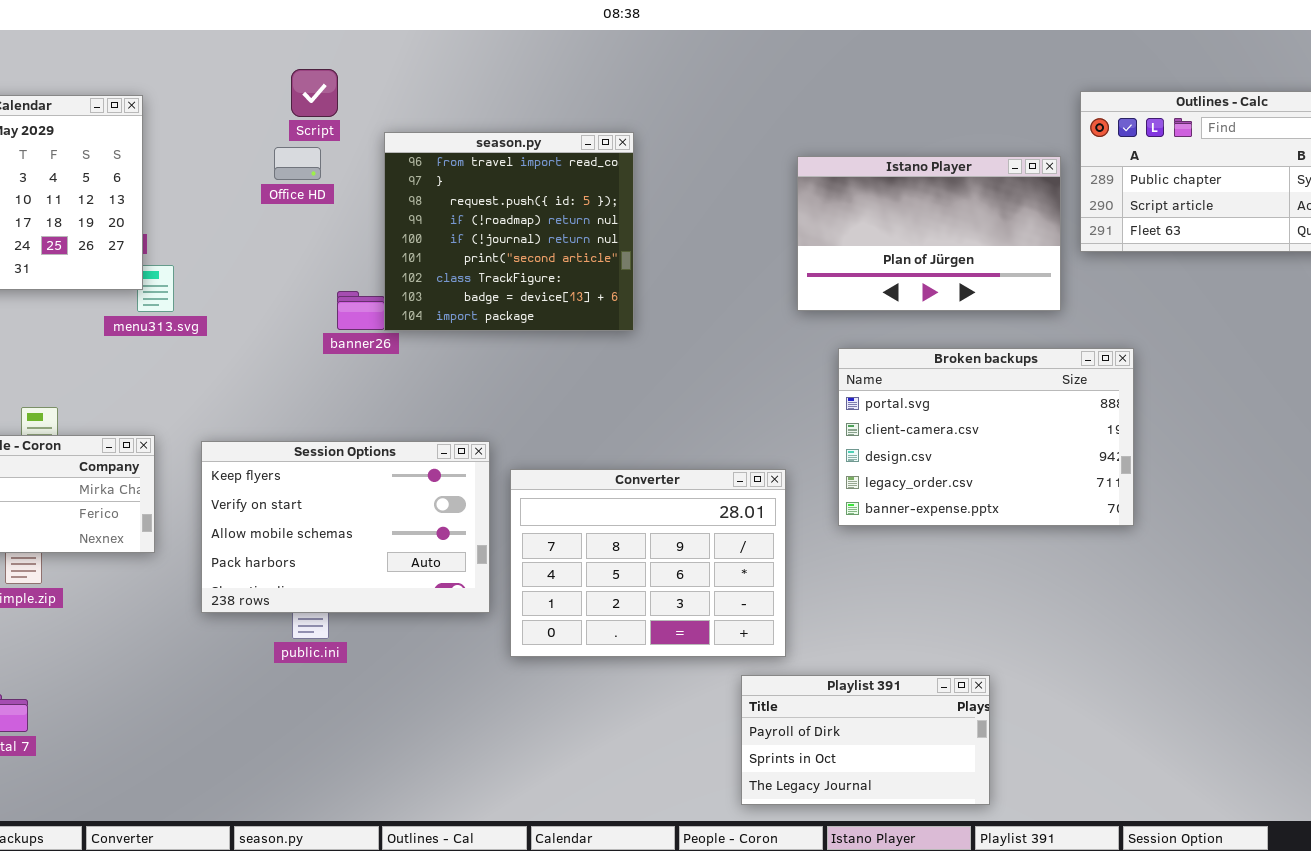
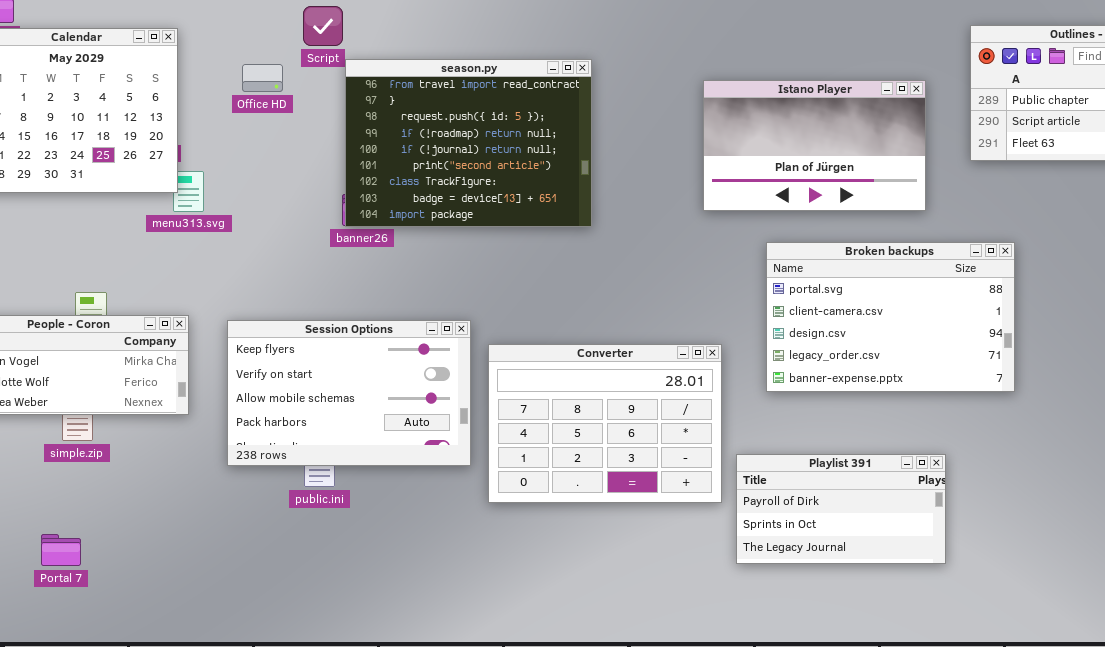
season.py: [384,132,634,331] -> [345,59,592,227], resized
Office HD: [274,147,321,180] -> [242,64,283,92], moved
Istano Player: [797,156,1061,311] -> [703,80,926,211], moved
Playlist 391: [741,675,990,805] -> [736,454,946,564], moved

